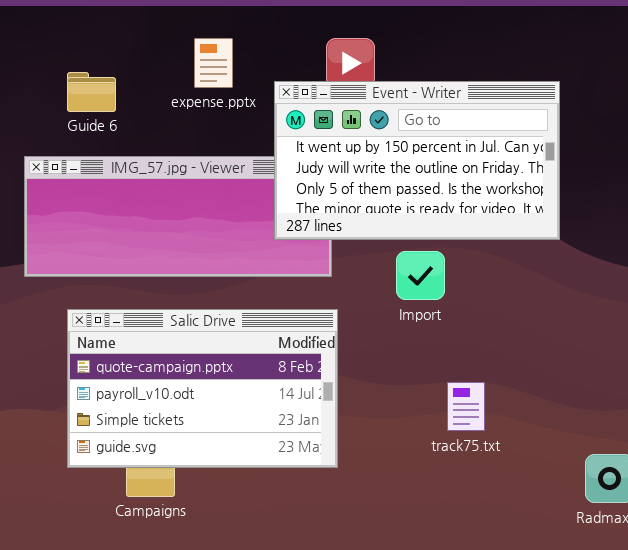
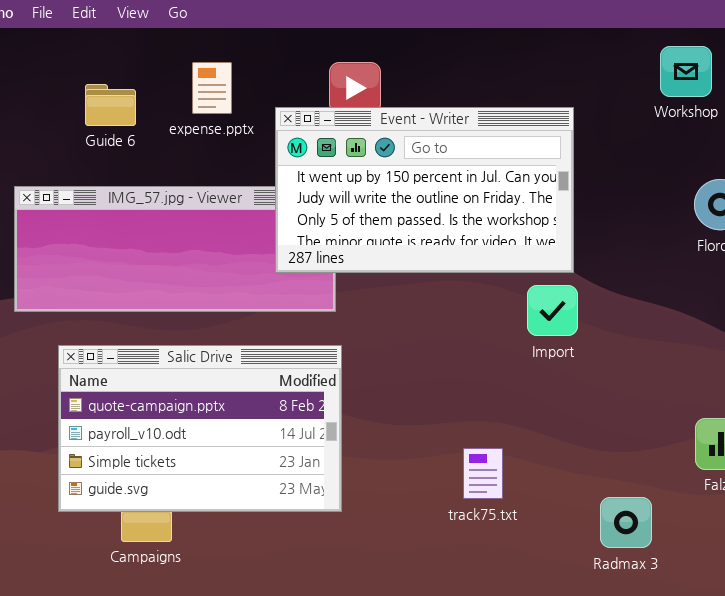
Guide 6: [67,72,116,112] -> [85,84,136,126], moved
Import: [396,251,445,300] -> [527,285,578,336], moved
track75.txt: [447,382,485,431] -> [463,448,503,499], moved

